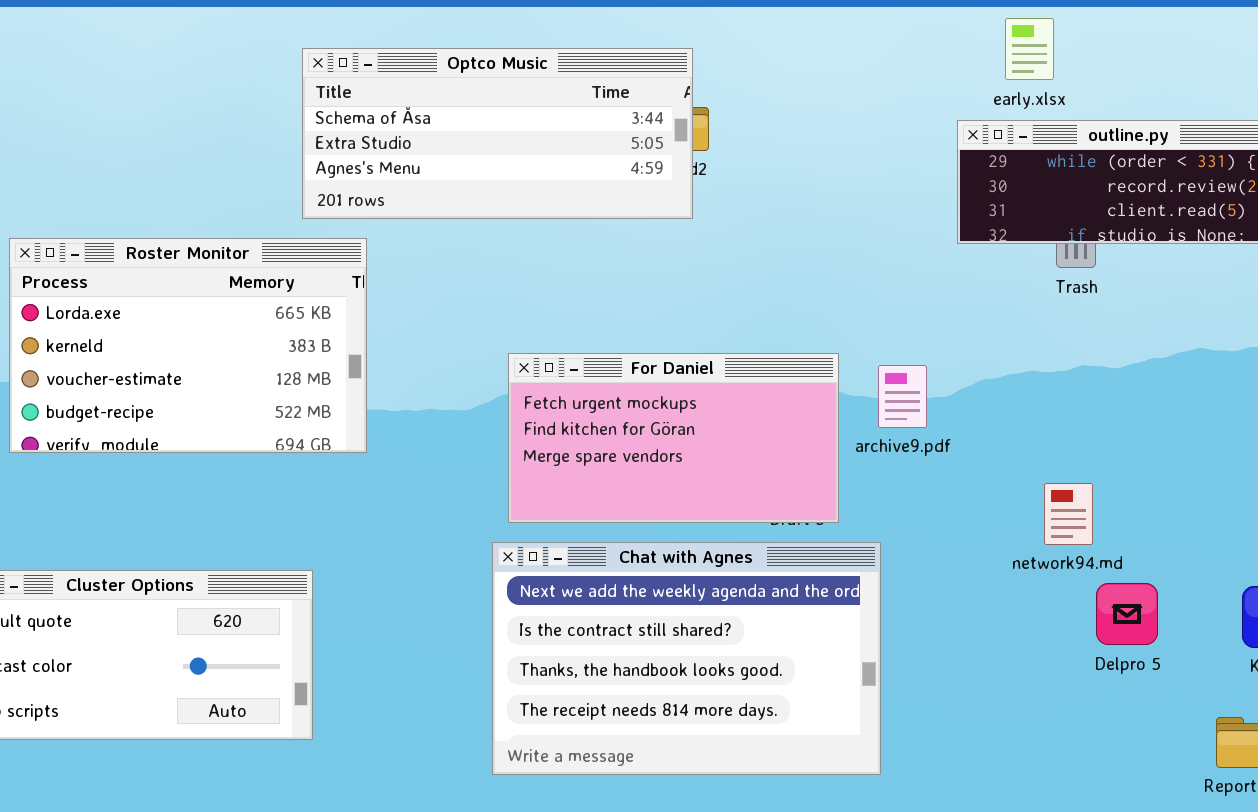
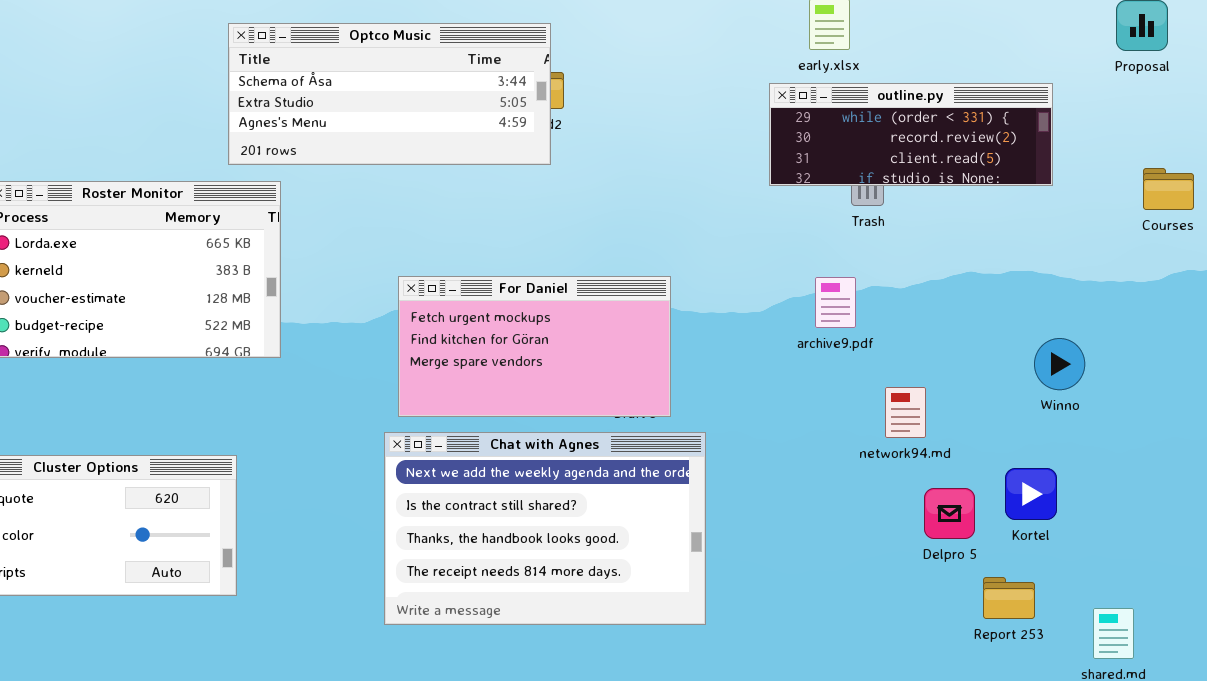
archive9.pdf: [878,365,927,428] -> [815,277,856,328], moved
network94.md: [1044,483,1093,545] -> [885,387,926,438], moved
Delpro 5: [1096,583,1158,645] -> [924,488,975,539], moved

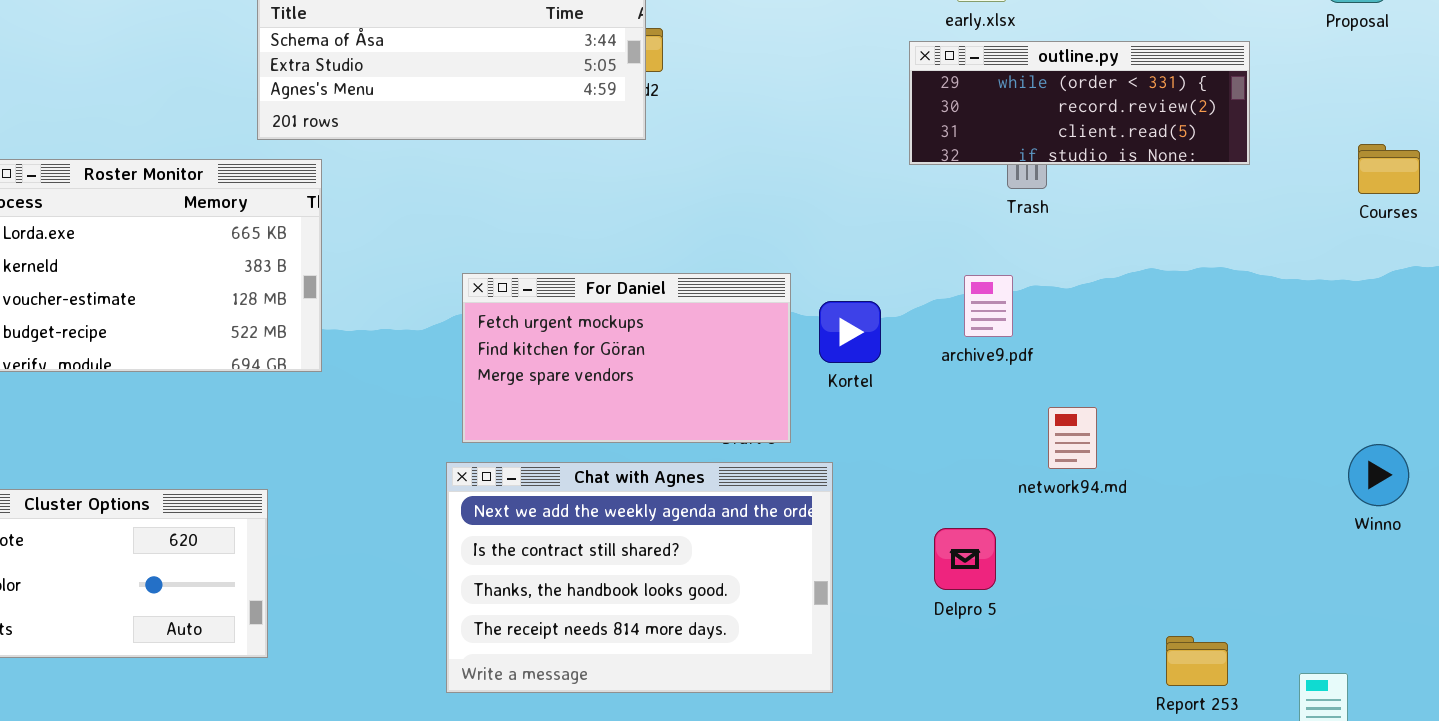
Winno: [1034,338,1085,390] -> [1348,444,1409,506], moved
Kortel: [1005,468,1057,520] -> [819,301,881,363], moved
Delpro 5: [924,488,975,539] -> [934,528,996,590], moved

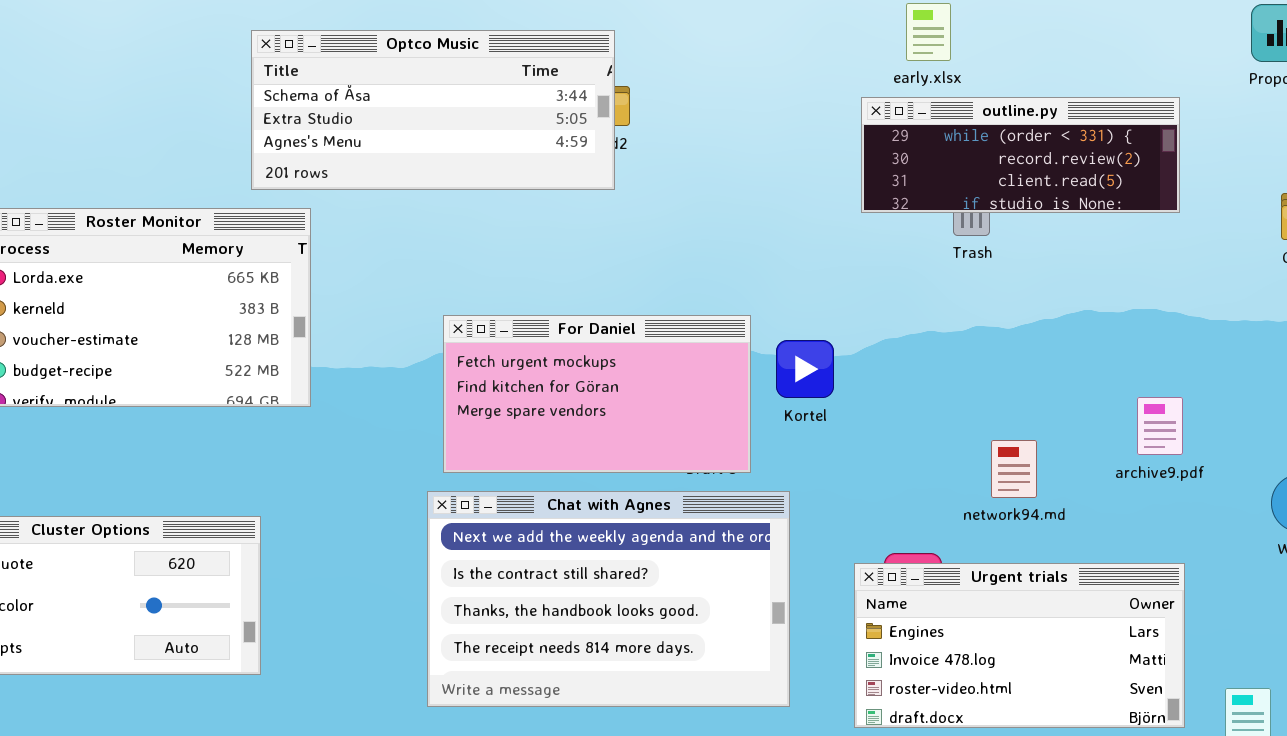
archive9.pdf: [964,275,1013,337] -> [1137,397,1183,455], moved
Urgent trials: none -> [854,563,1185,728], opened

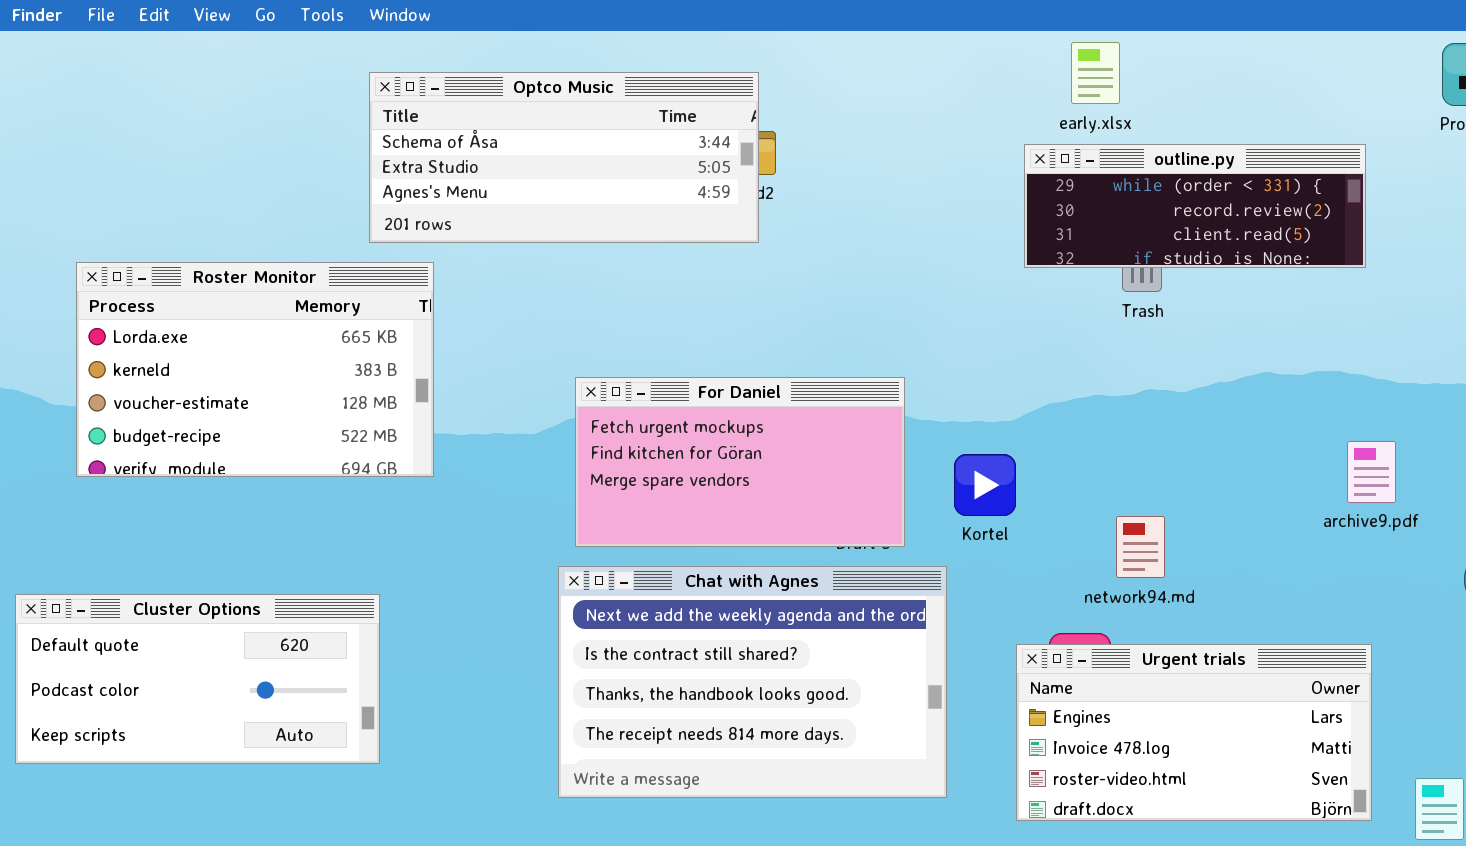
Kortel: [776,340,834,398] -> [954,454,1016,516], moved
archive9.pdf: [1137,397,1183,455] -> [1347,441,1396,503], moved
network94.md: [991,440,1037,498] -> [1116,516,1165,578], moved

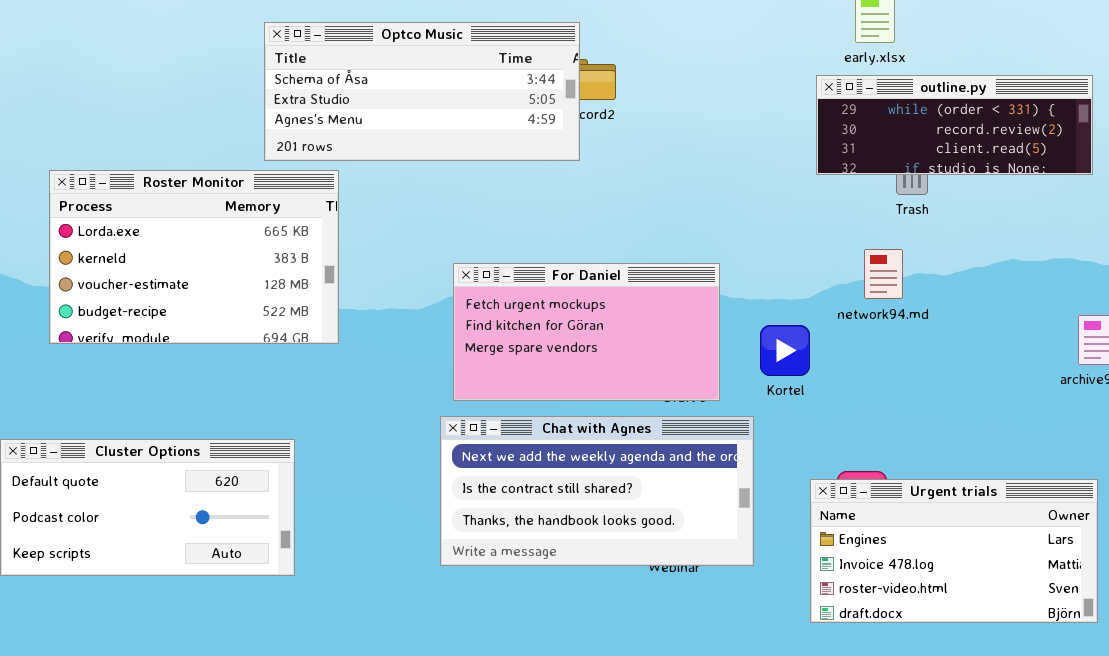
Optco Music: [369,72,759,243] -> [264,22,580,161], moved
network94.md: [1116,516,1165,578] -> [864,249,903,299], moved
Chat with Agnes: [558,566,947,798] -> [440,416,754,566], resized

